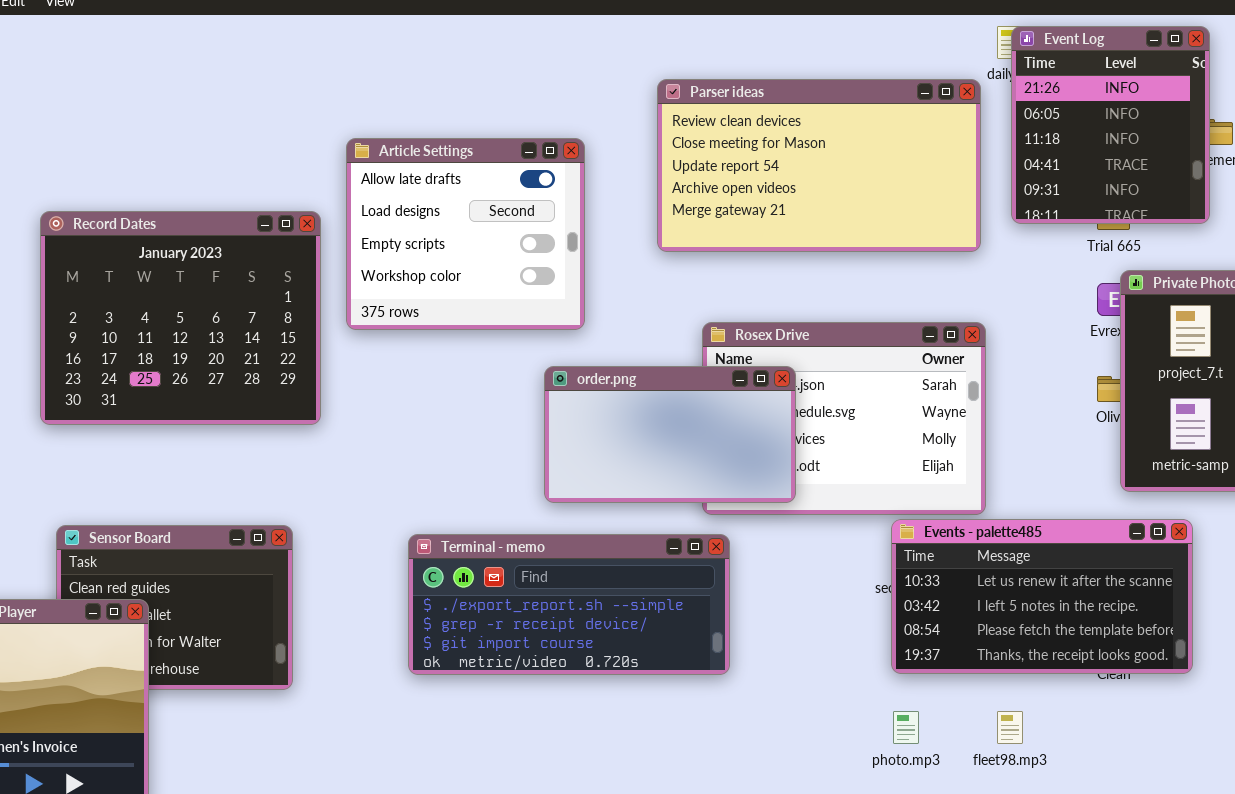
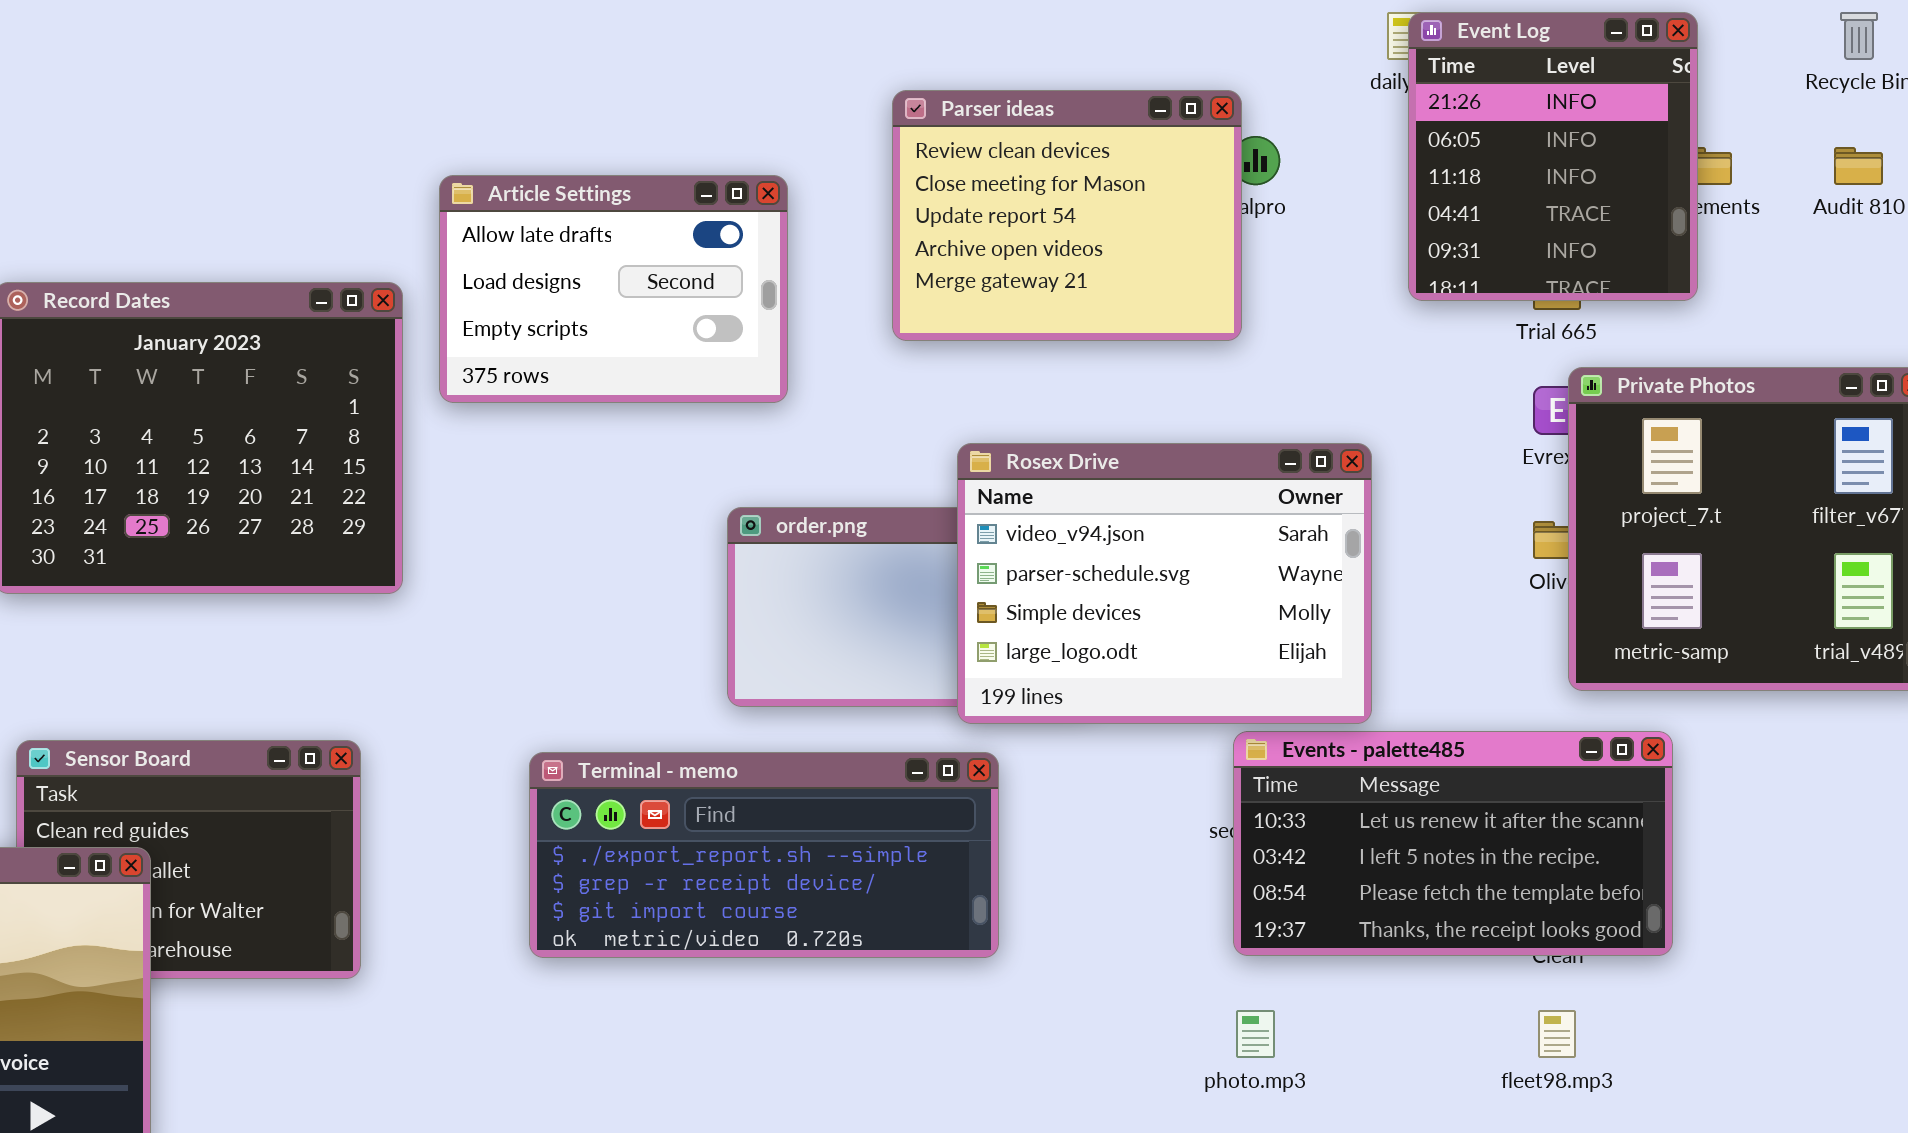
Parser ideas: [657,79,981,252] -> [892,90,1242,341], resized
Article Settings: [346,138,585,330] -> [439,175,788,403], resized
Rosex Drive: [702,322,986,515] -> [957,443,1372,724], raised
fleet98.mp3: [997,711,1023,744] -> [1538,1010,1576,1058], moved

